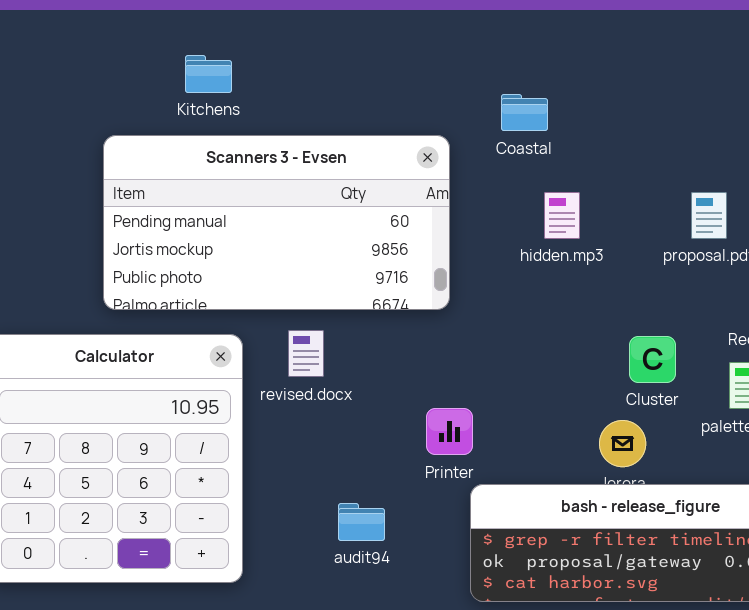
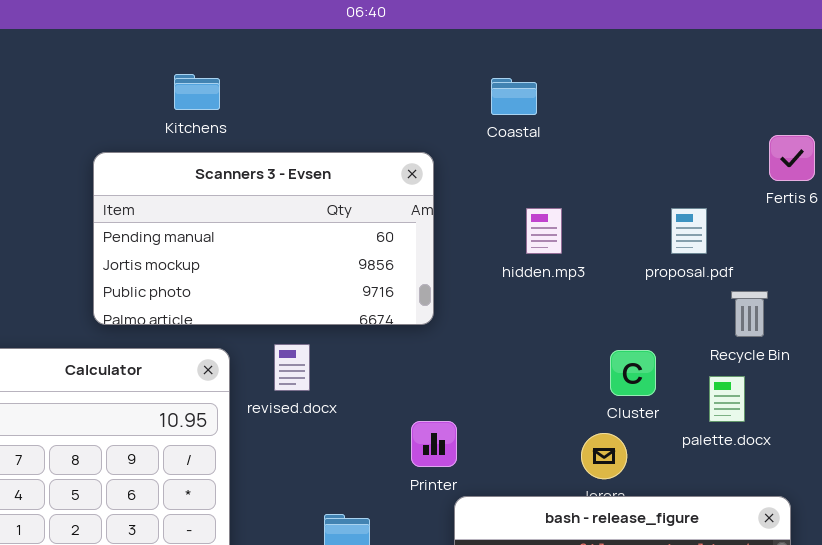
Coastal: [501,94,548,131] -> [491,78,537,115], moved

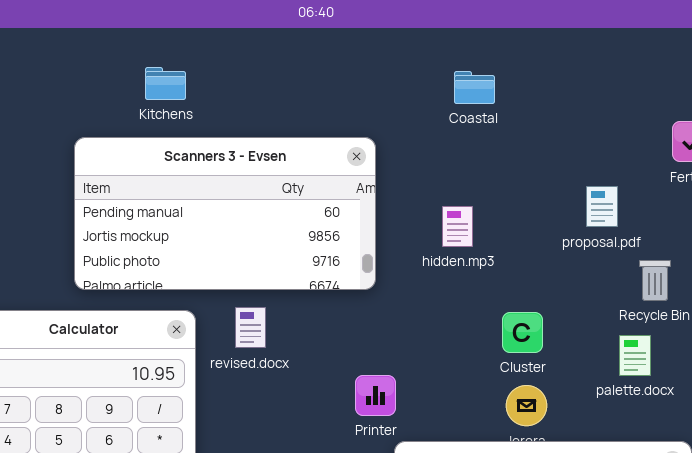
Coastal: [491,78,537,115] -> [454,71,495,104], moved
hidden.mp3: [526,208,562,254] -> [442,206,473,247], moved
Cluster: [610,350,656,396] -> [502,312,543,353], moved

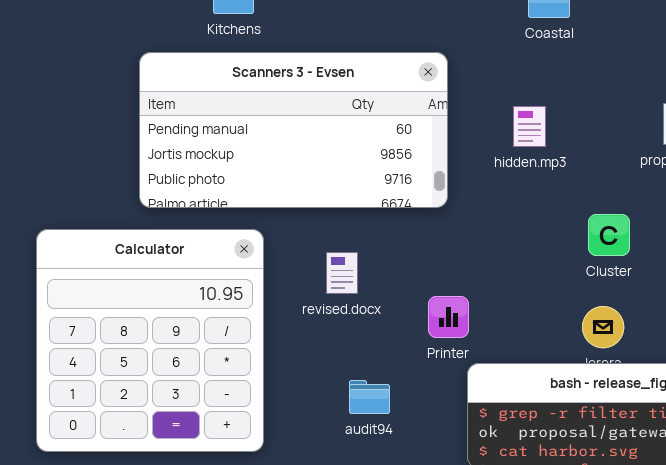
hidden.mp3: [442,206,473,247] -> [513,106,546,147], moved
revised.docx: [235,307,266,348] -> [326,252,358,294], moved
Cluster: [502,312,543,353] -> [588,214,630,256], moved

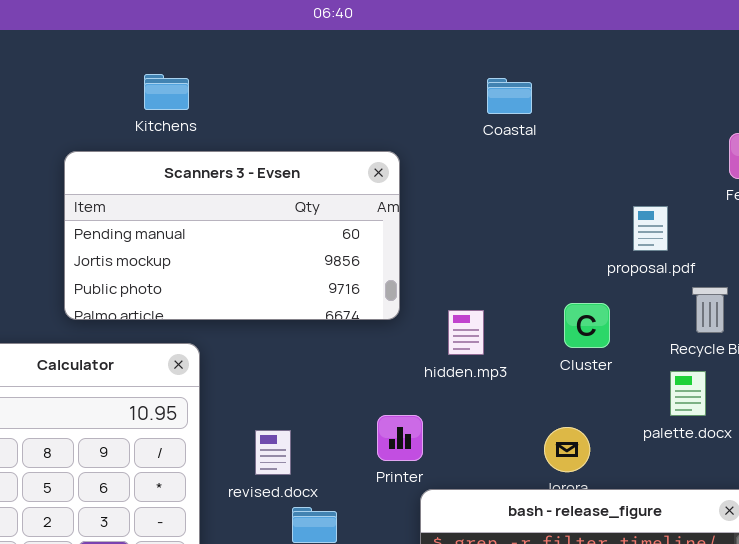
hidden.mp3: [513,106,546,147] -> [448,310,484,355], moved
Cluster: [588,214,630,256] -> [564,303,610,348], moved
revised.docx: [326,252,358,294] -> [255,430,291,475], moved

